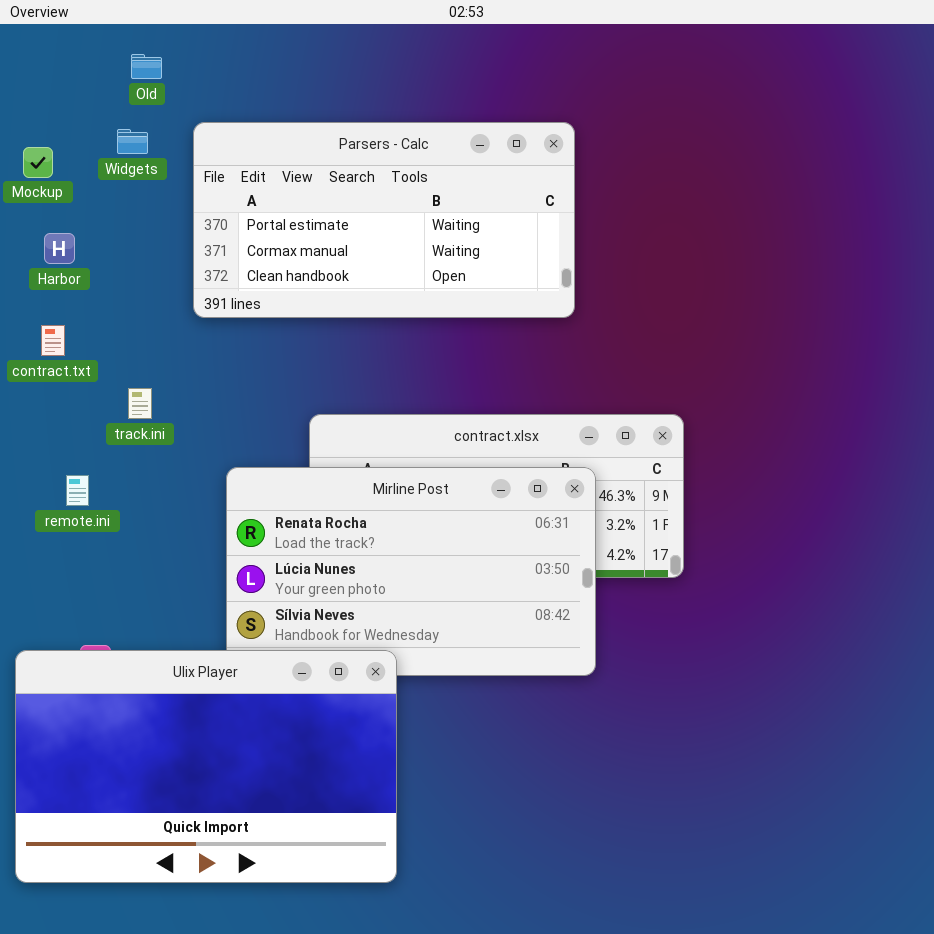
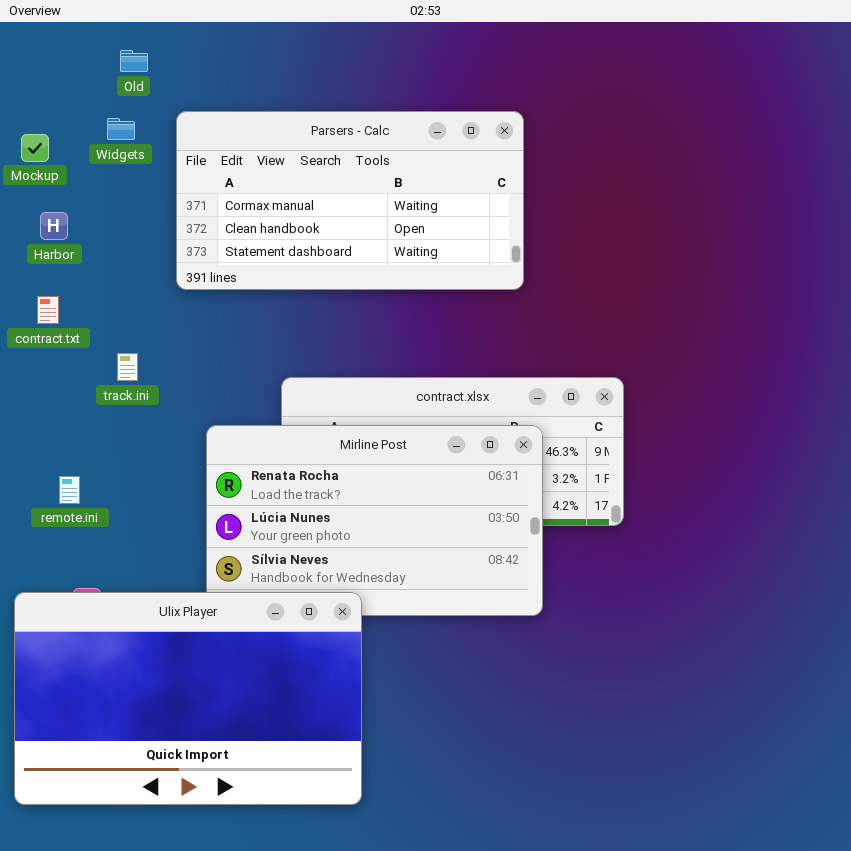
Parsers - Calc: [193,122,575,318] -> [176,111,524,290], scrolled down 1 row
remote.ini: [66,475,89,506] -> [59,476,80,504], moved

